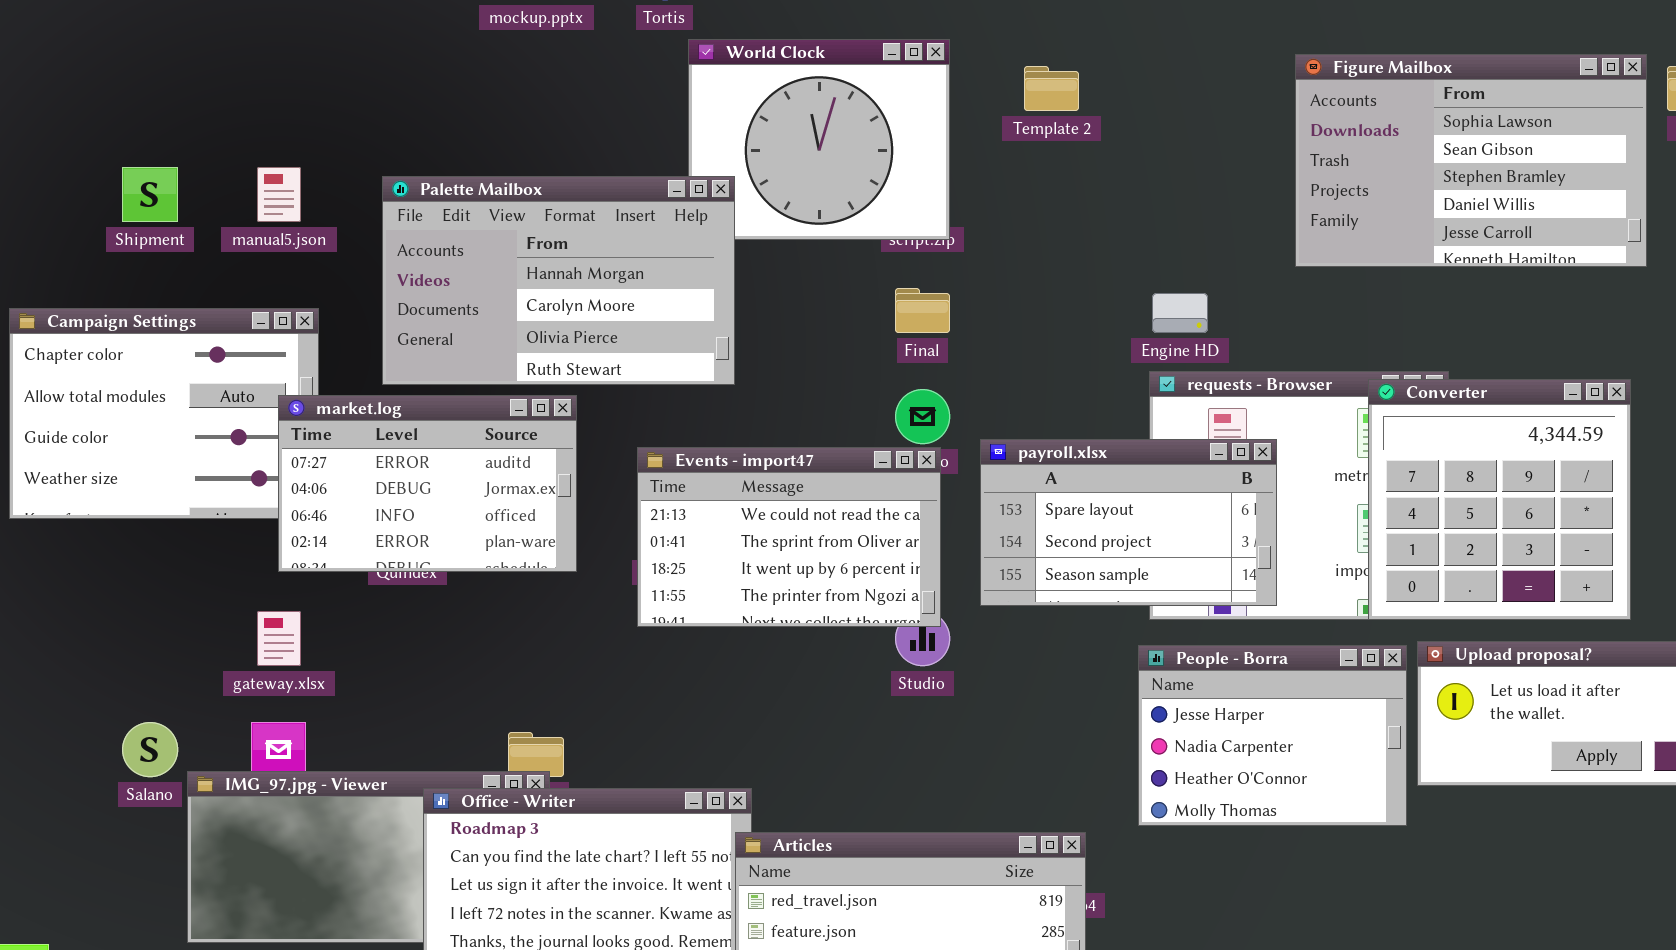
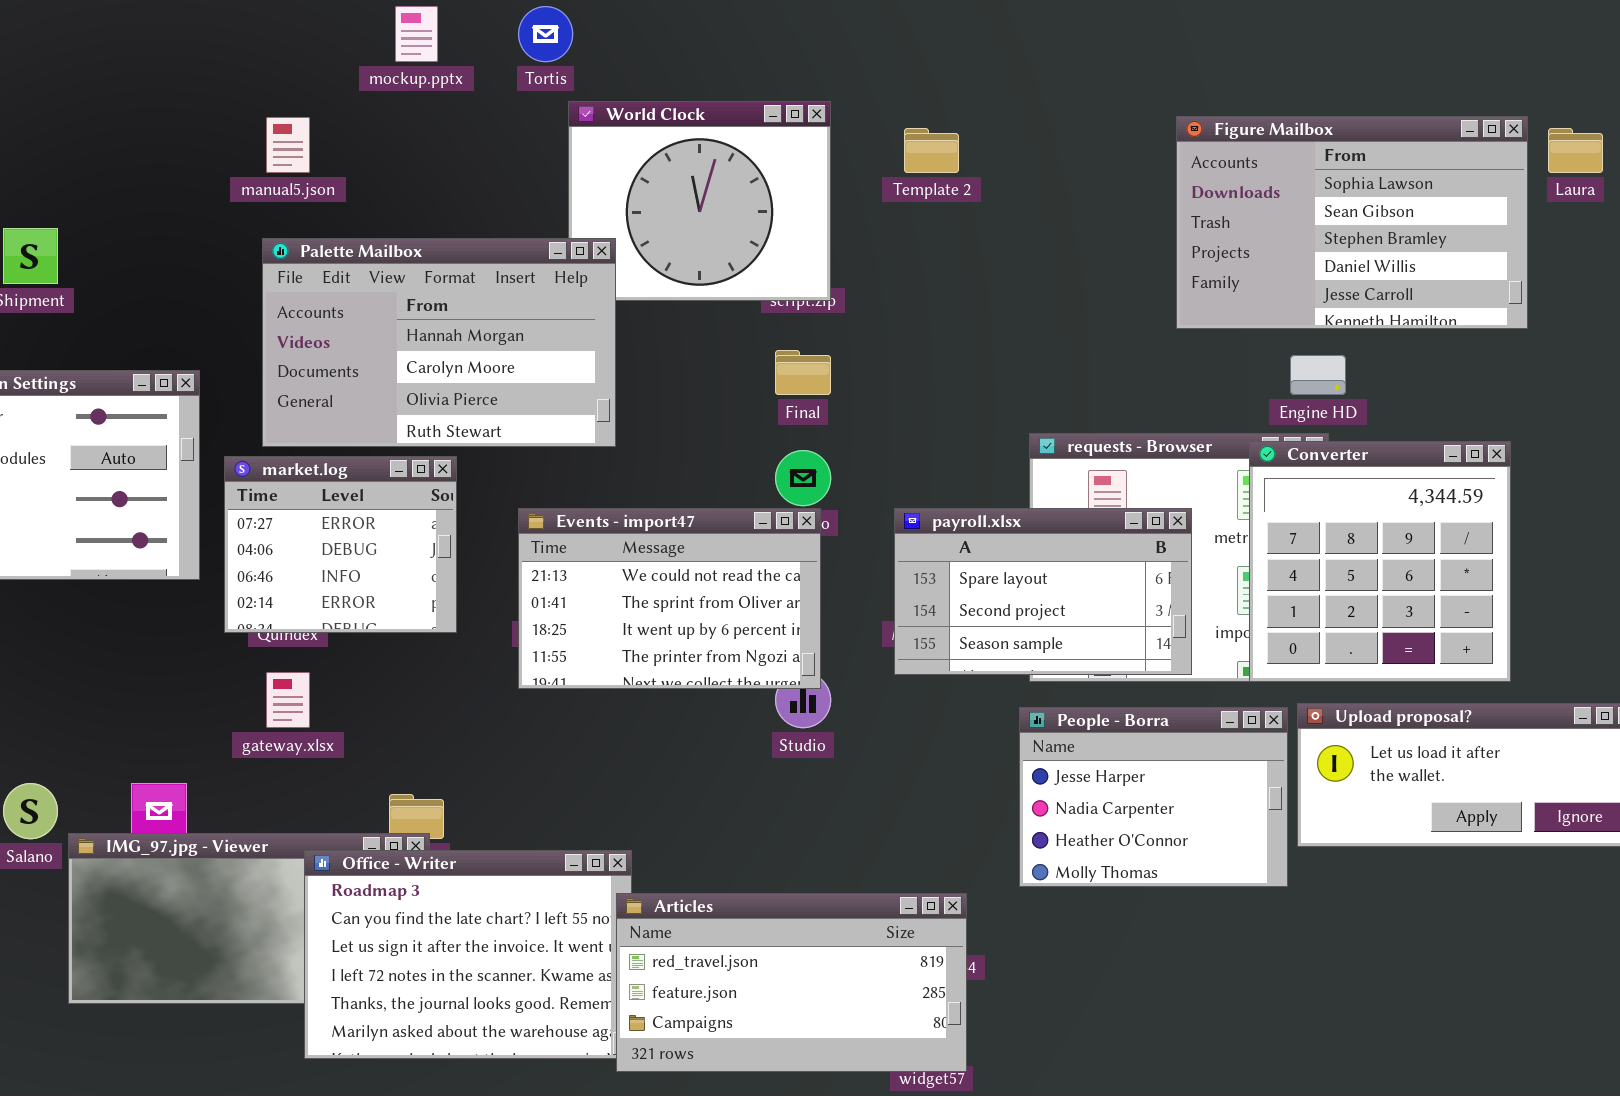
manual5.json: [257,167,301,222] -> [266,117,310,173], moved
Engine HD: [1152,293,1208,333] -> [1290,355,1346,395], moved
market.log: [278,395,577,572] -> [224,456,457,633], resized
payroll.xlsx: [980,439,1277,606] -> [894,508,1192,675], moved
gateway.xlsx: [257,611,301,666] -> [266,672,310,728], moved

